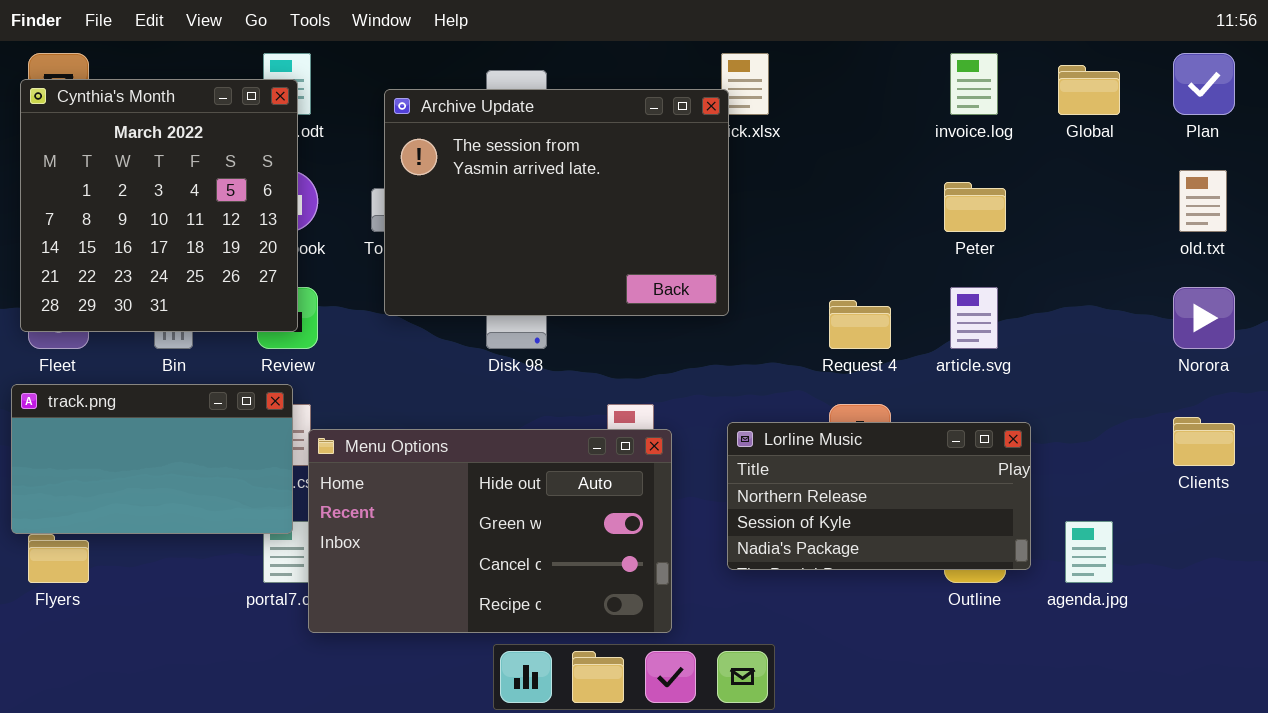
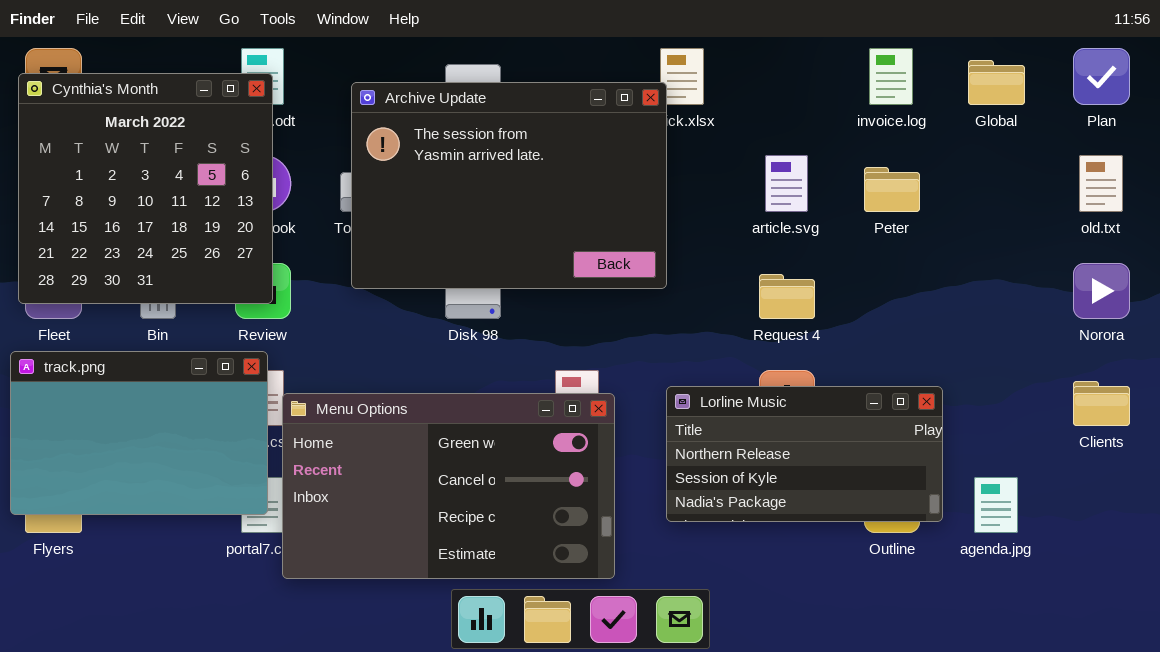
article.svg: [950,287,998,349] -> [765,155,808,212], moved
track.png: [11,384,293,534] -> [10,351,268,515], resized
Menu Options: [308,429,672,633] -> [282,393,615,579], scrolled down 1 row

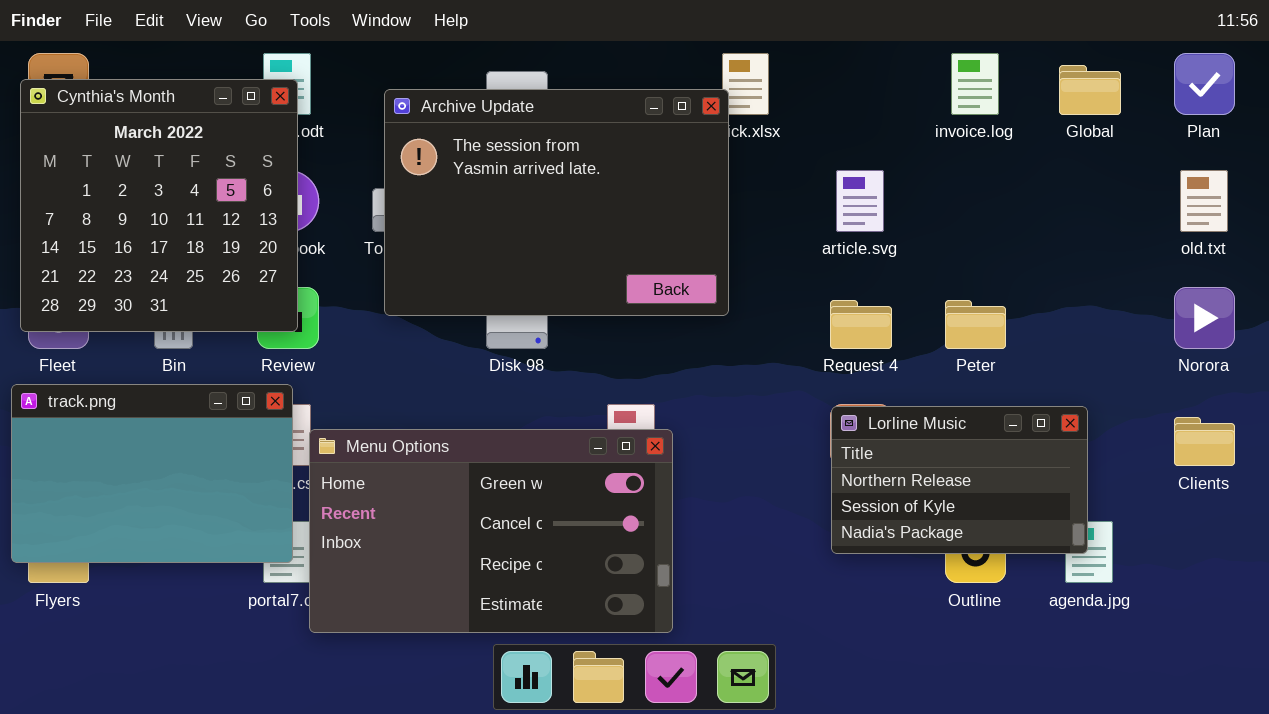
Peter: [864,167,920,212] -> [945,300,1006,349], moved
Lorline Music: [666,386,943,522] -> [831,406,1088,554], moved, resized

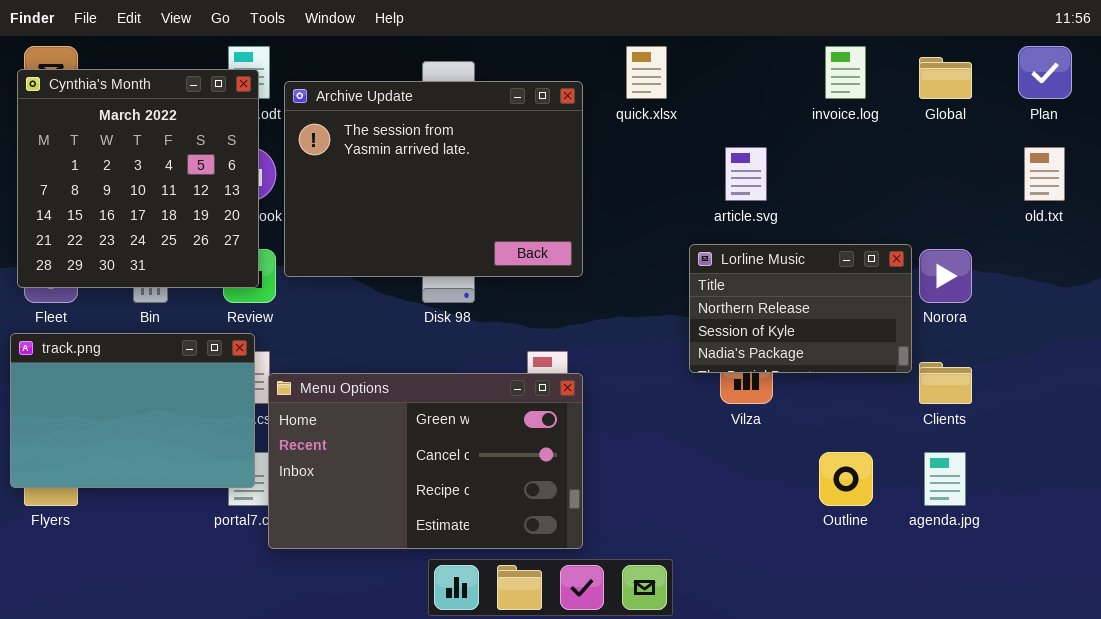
Archive Update: [384,89,729,316] -> [284,81,583,277], moved
Norora: [1174,287,1235,349] -> [919,249,972,303], moved
Lorline Music: [831,406,1088,554] -> [689,244,912,373], moved
Clients: [1174,417,1235,466] -> [919,362,972,404], moved

